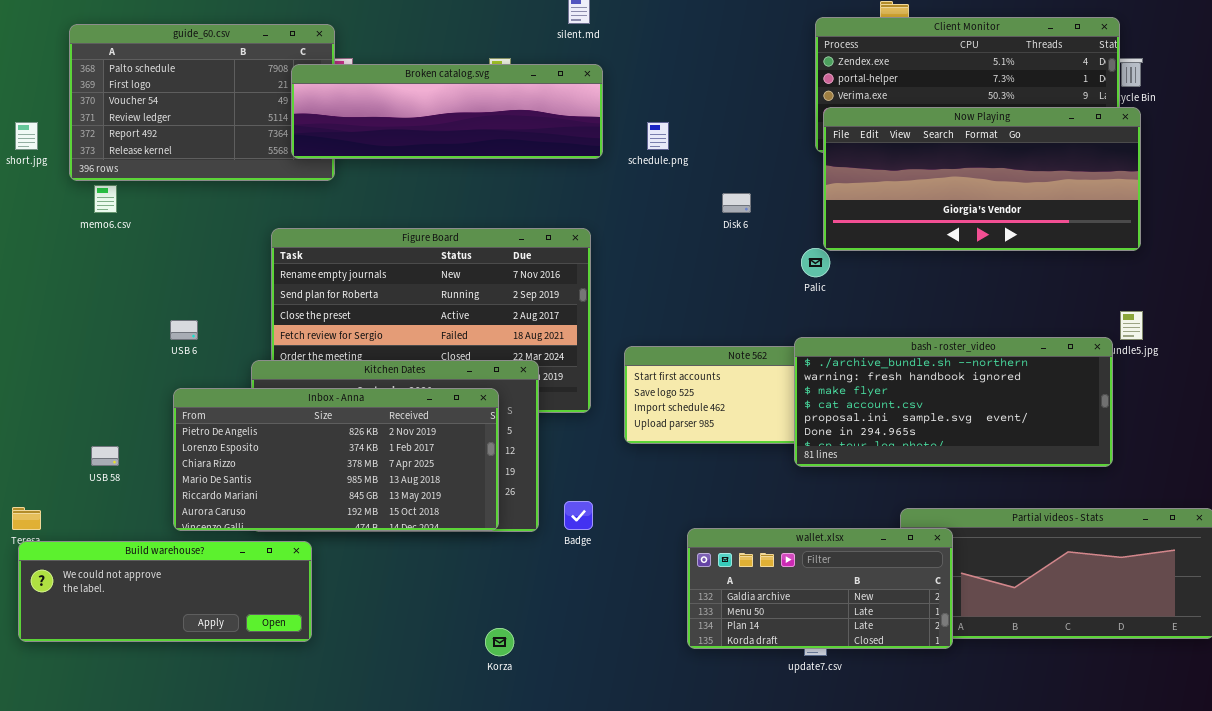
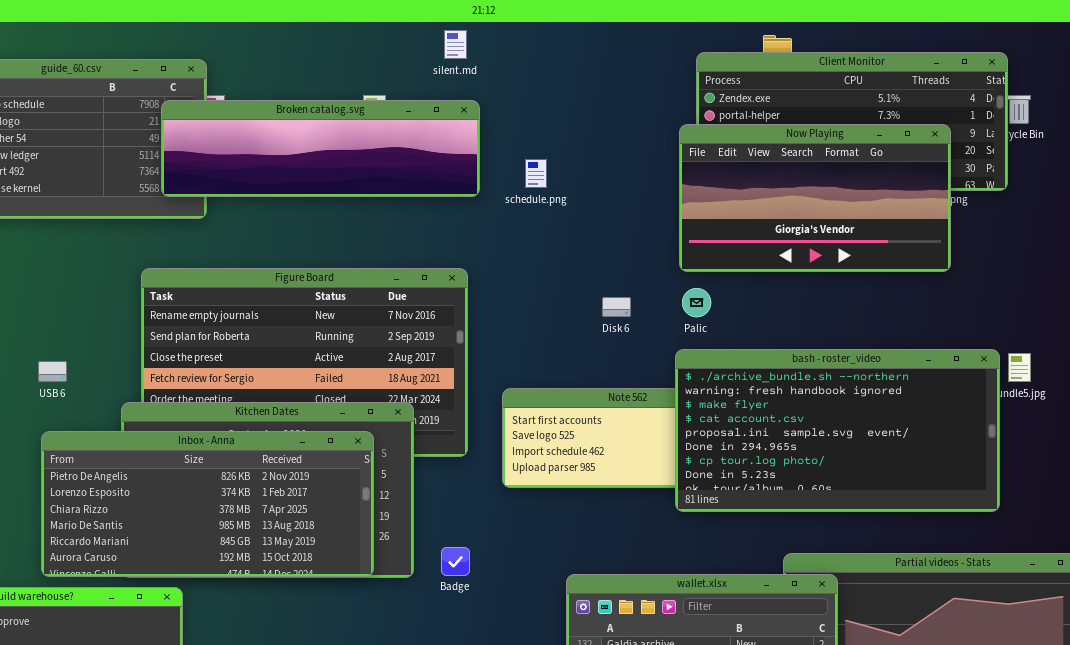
Now Playing: [823,107,1141,251] -> [679,124,951,272], moved, resized
Disk 6: [722,193,751,213] -> [602,297,631,317], moved
bash - roster_video: [794,337,1113,467] -> [675,349,1000,512], resized

